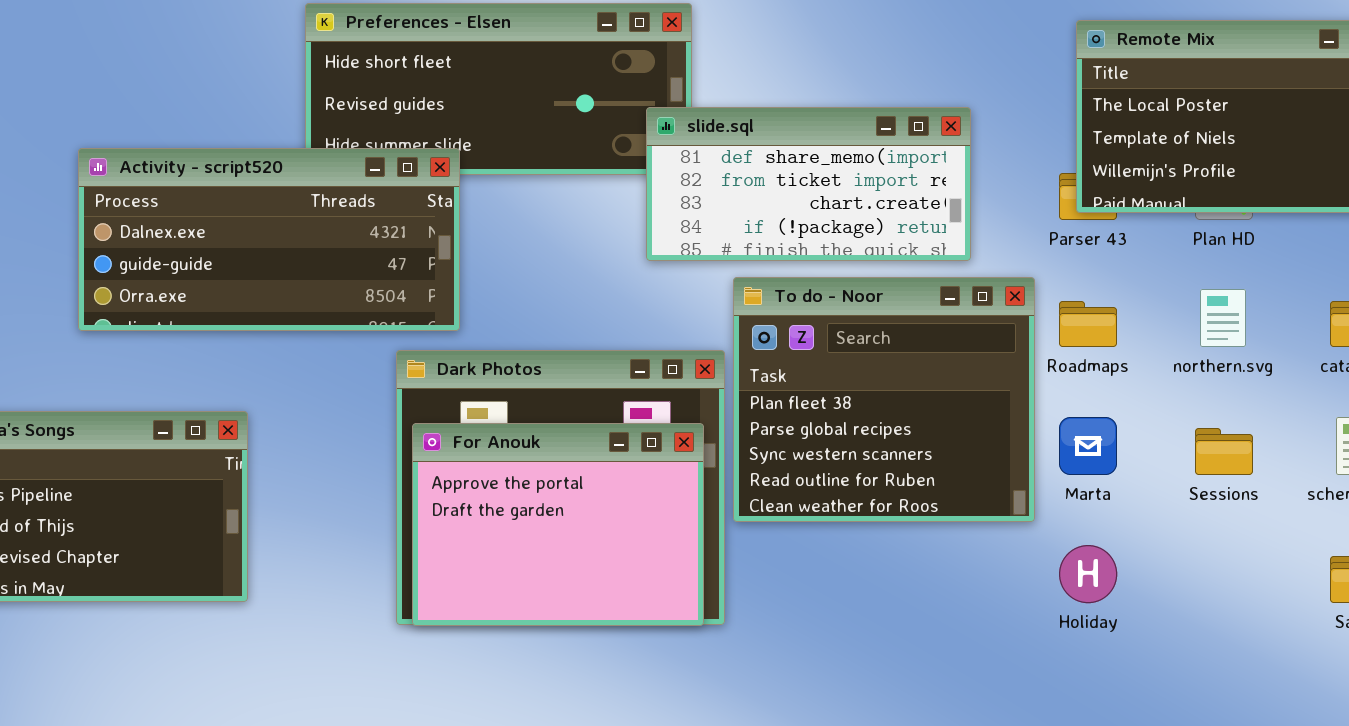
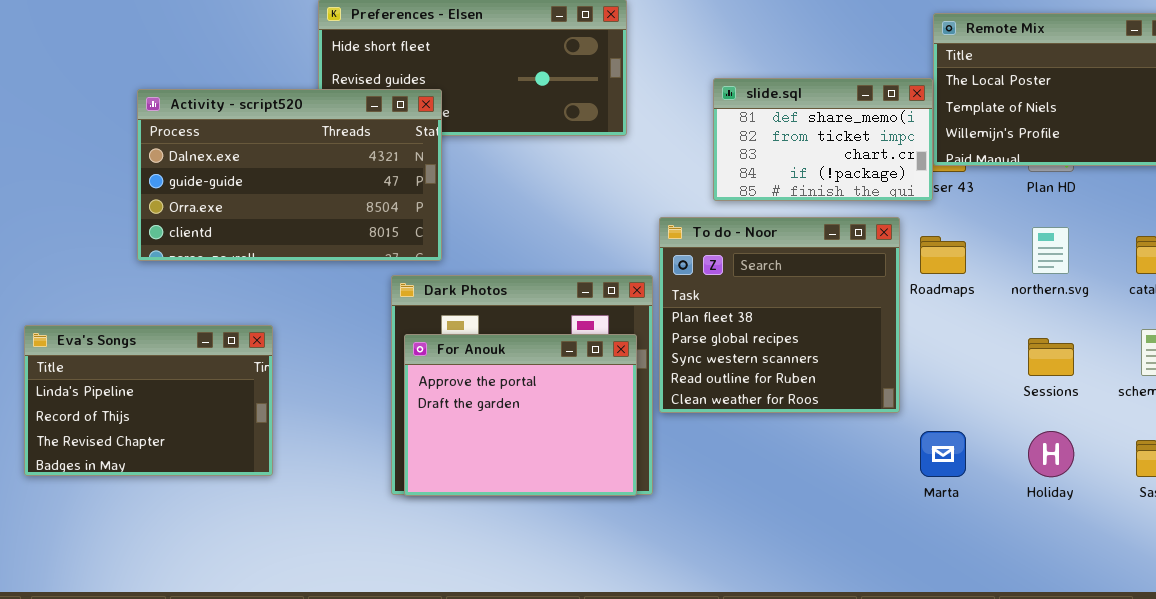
slide.sql: [646,107,971,261] -> [713,78,933,201], moved, resized
Activity - script520: [78,148,460,331] -> [137,89,442,261], resized
Marta: [1059,417,1117,475] -> [920,431,966,477], moved
Holiday: [1059,545,1117,603] -> [1028,431,1074,477], moved

